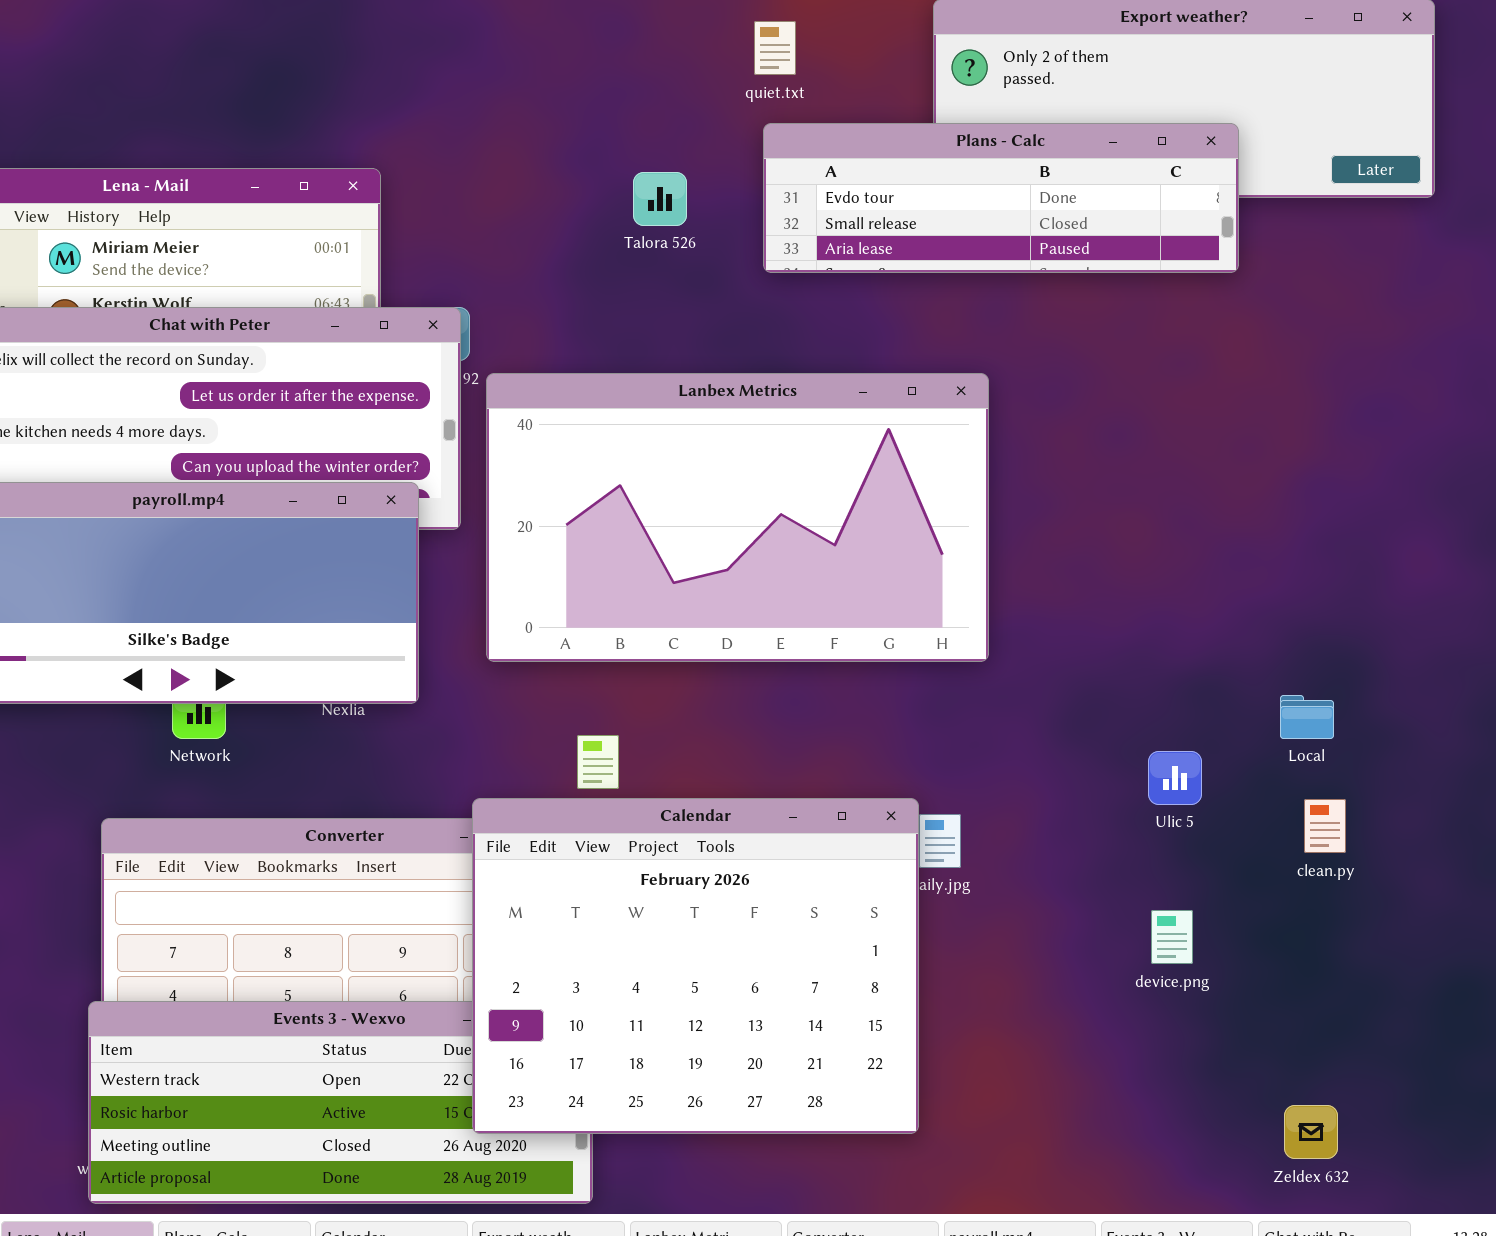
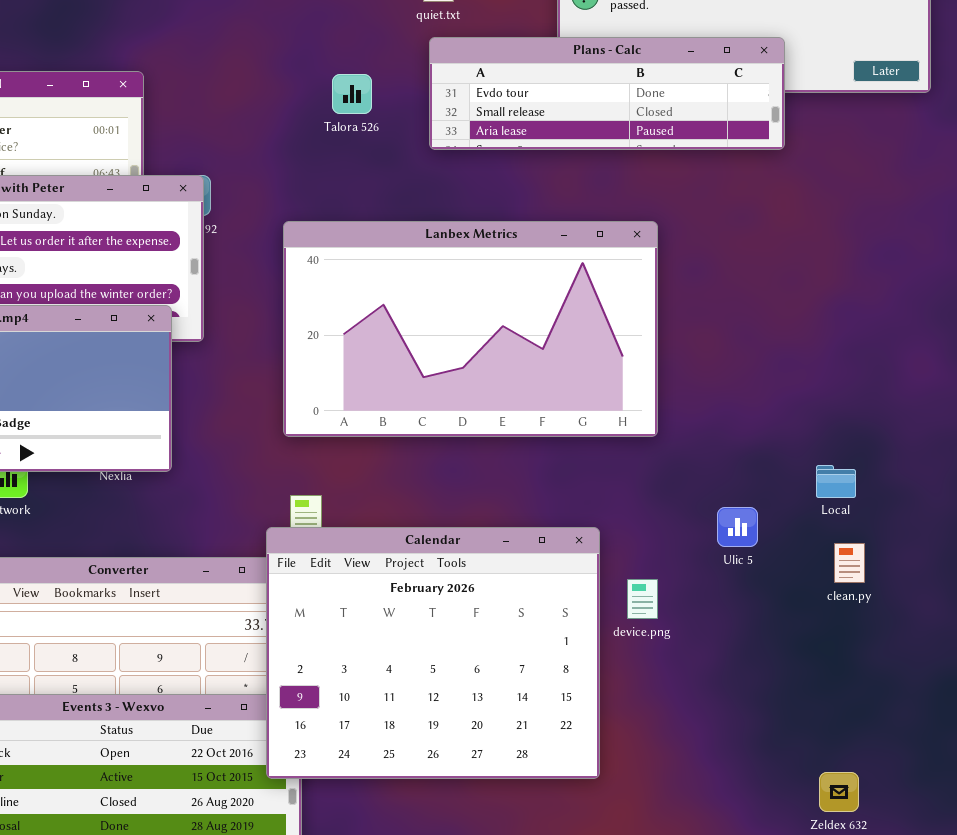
Lanbex Metrics: [486,373,989,662] -> [283,221,658,437], moved
Calendar: [472,798,919,1134] -> [266,527,600,779], moved
device.png: [1151,910,1193,964] -> [627,579,658,619], moved

